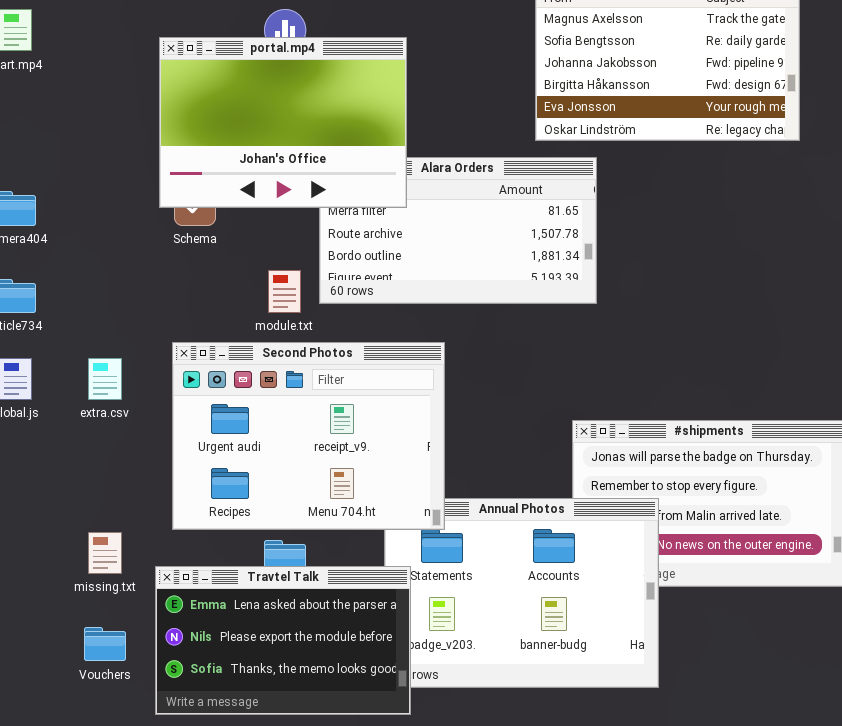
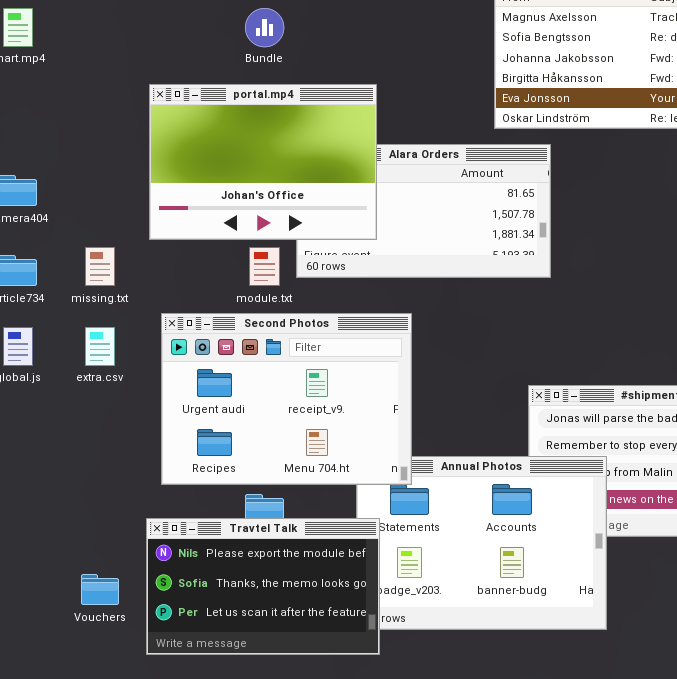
portal.mp4: [159,37,407,208] -> [149,84,377,240], moved
missing.txt: [88,532,122,574] -> [85,247,115,286], moved
Travtel Talk: [155,566,411,715] -> [146,518,380,655], scrolled down 1 row

